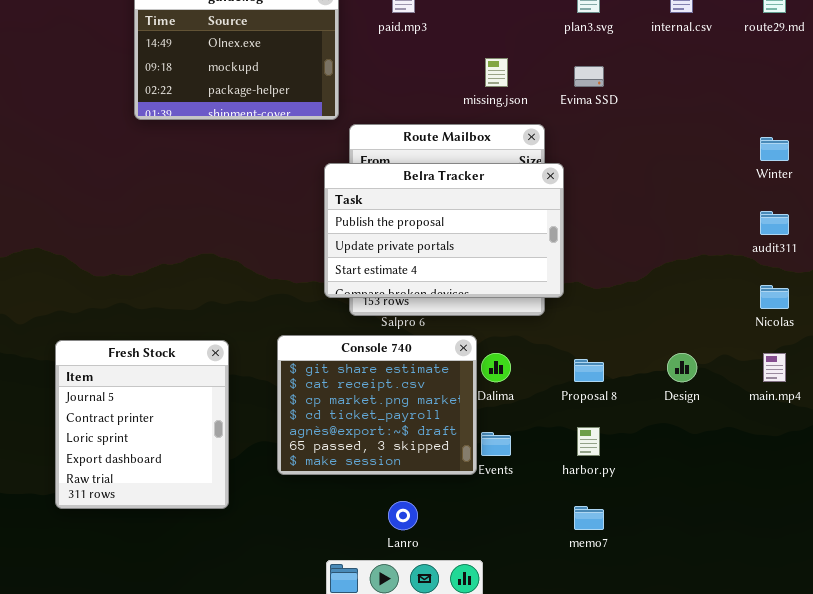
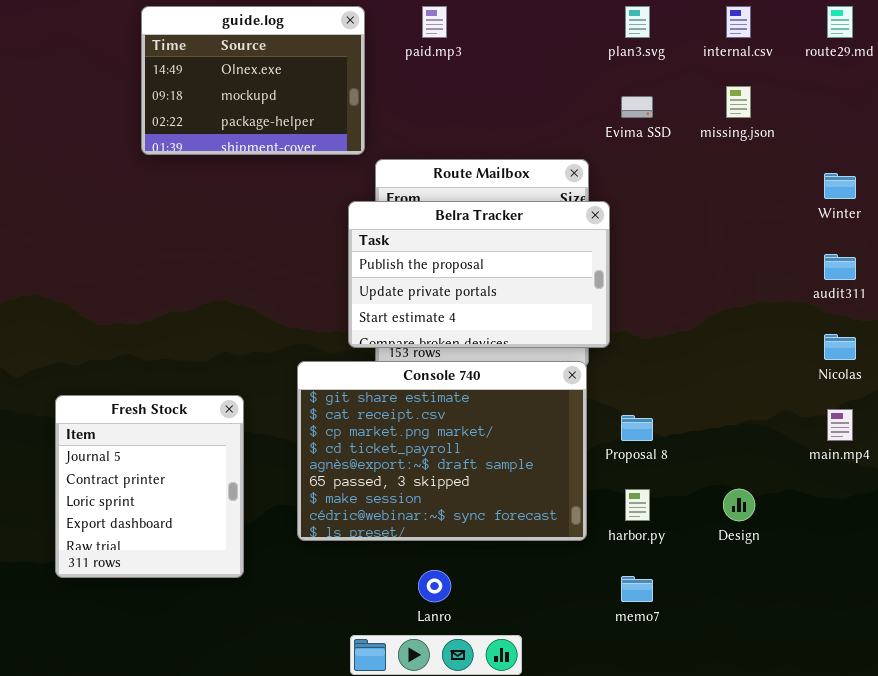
missing.json: [485,58,508,87] -> [726,86,751,118], moved
Console 740: [277,335,477,475] -> [297,361,587,541], resized
Design: [667,353,697,382] -> [723,489,755,521], moved

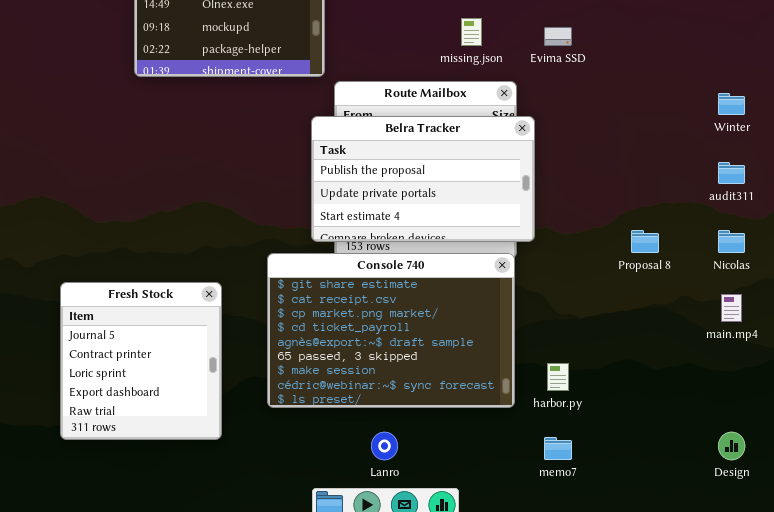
missing.json: [726,86,751,118] -> [461,18,482,46], moved
Proposal 8: [621,415,653,441] -> [631,230,659,253], moved
Design: [723,489,755,521] -> [718,432,745,460], moved

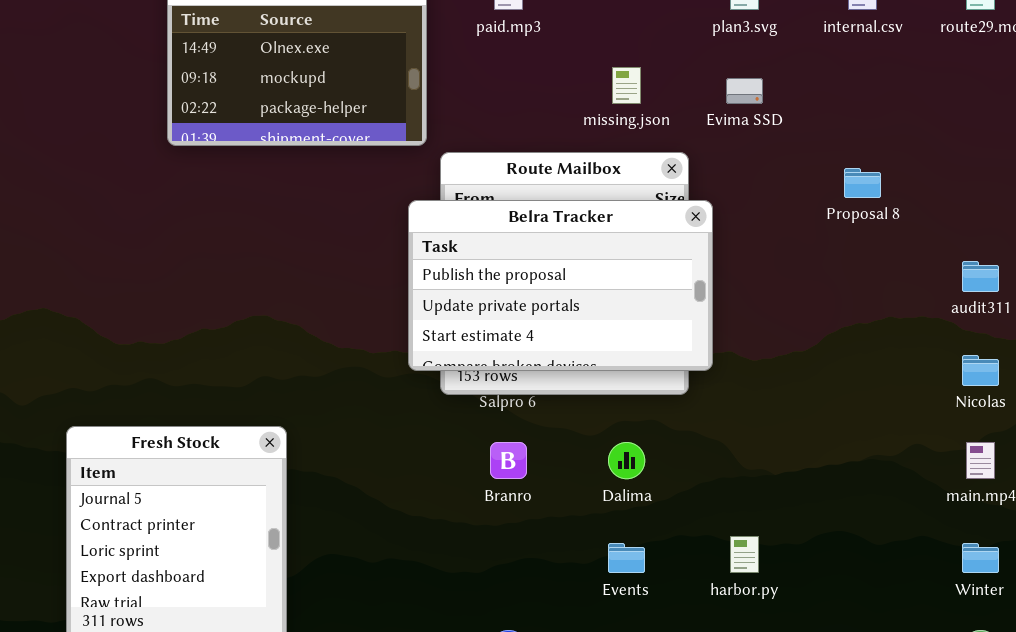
Winter: [718,93,745,115] -> [962,543,999,573], moved
Proposal 8: [631,230,659,253] -> [844,168,881,198], moved
Console 740: [267,253,515,408] -> none, closed

